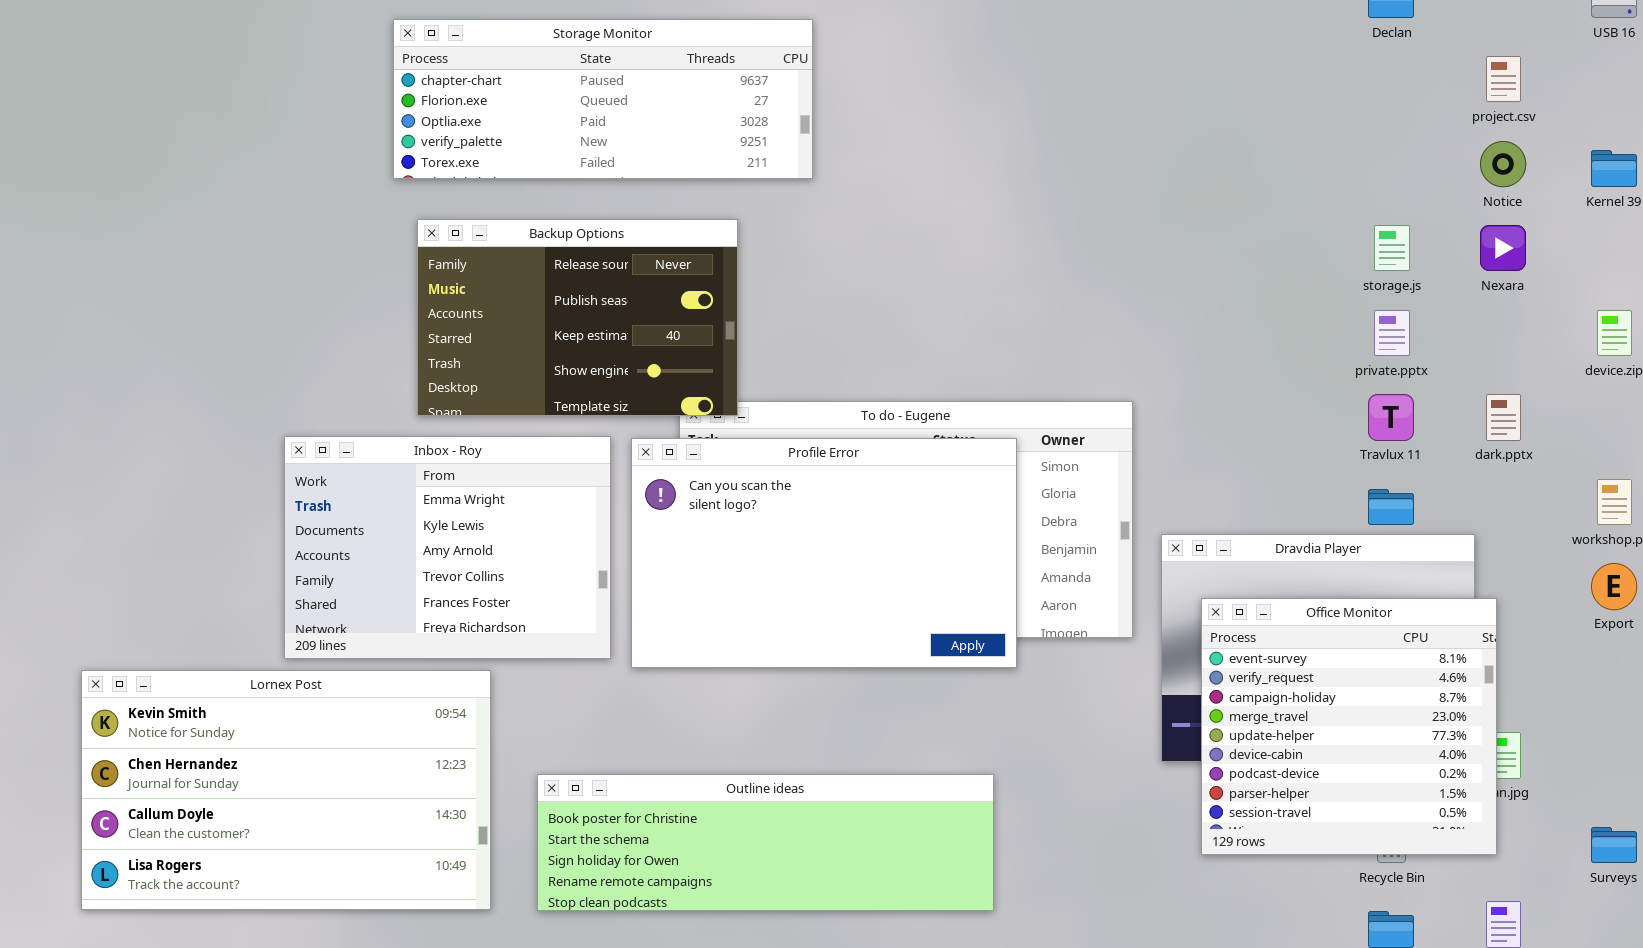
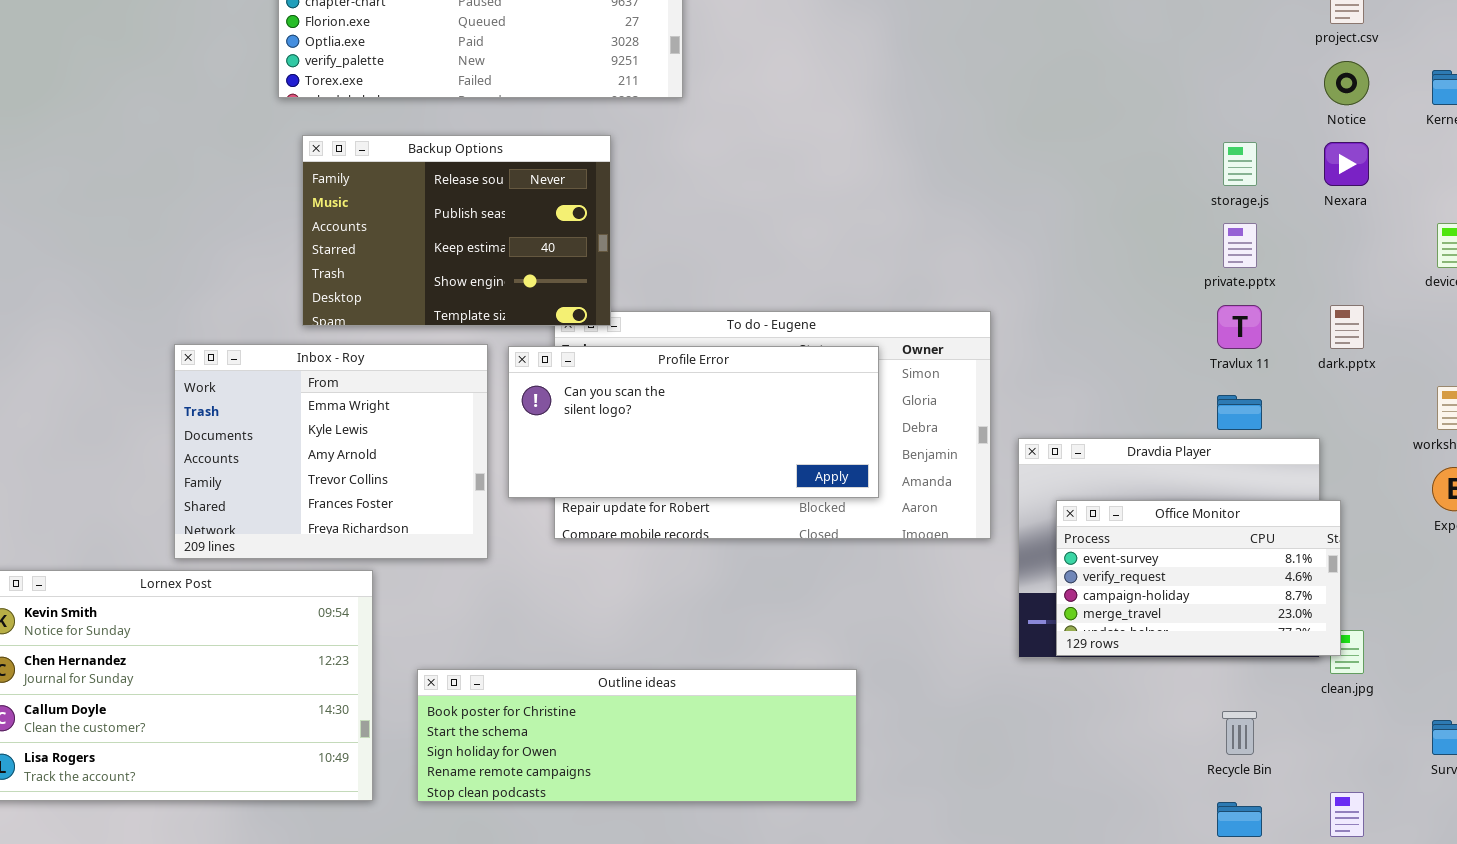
Profile Error: [631,438,1017,668] -> [508,346,879,498], resized
Office Monitor: [1201,598,1497,855] -> [1056,500,1341,656], resized

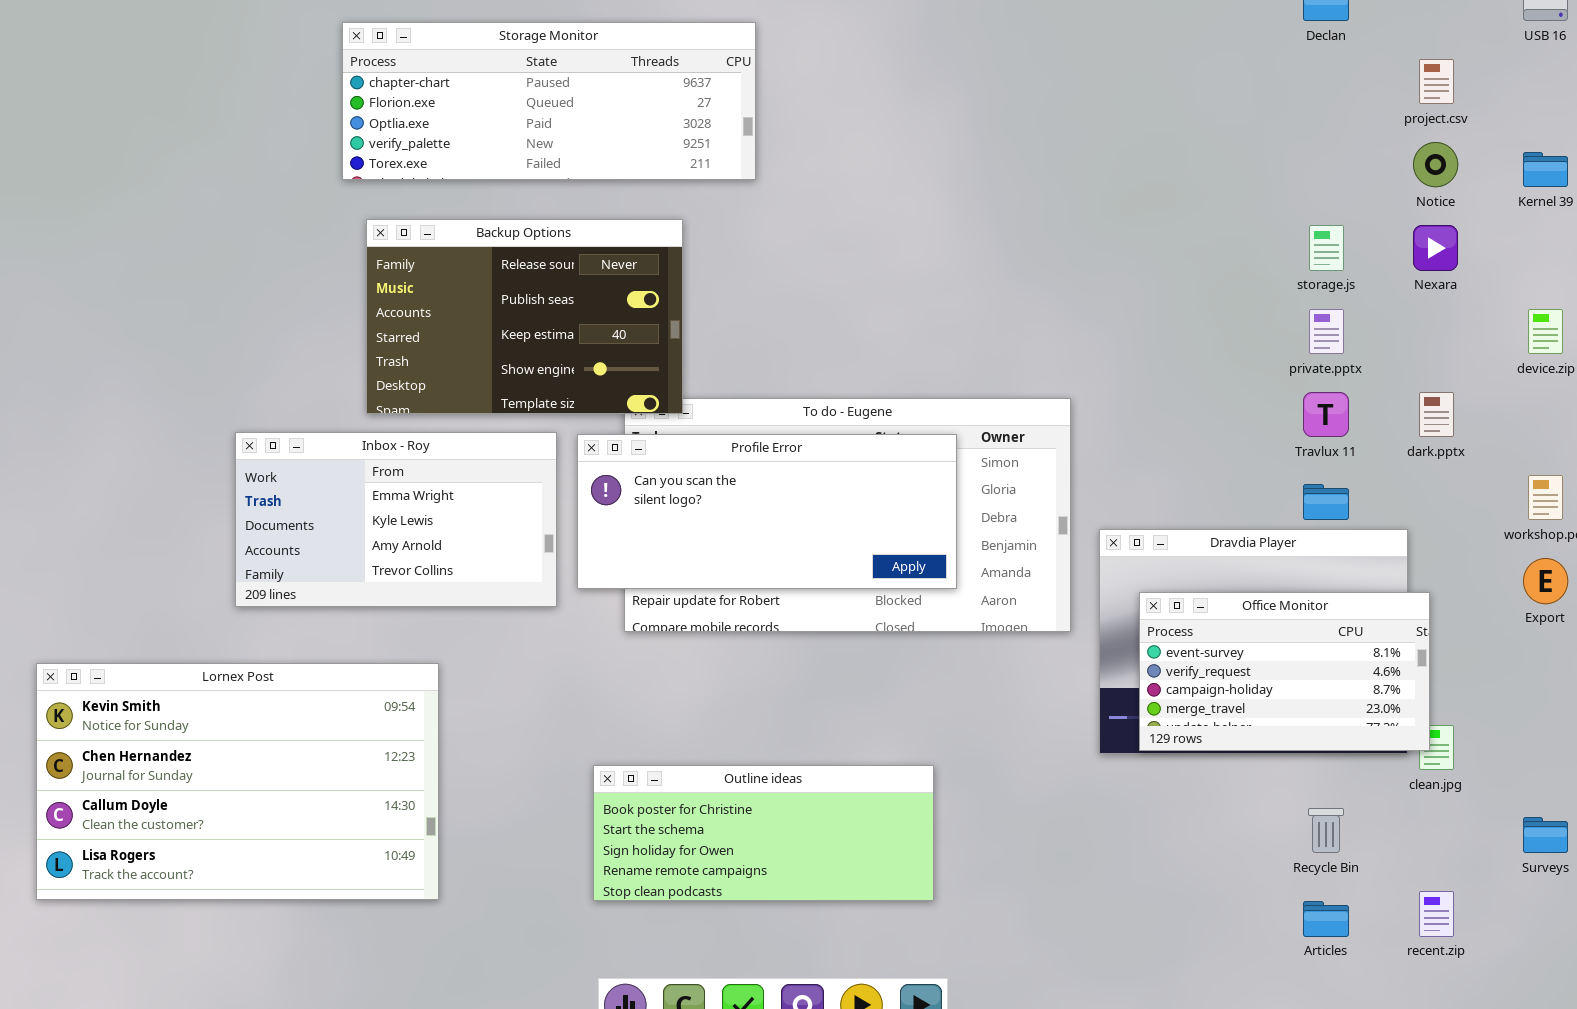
Inbox - Roy: [174,344,488,559] -> [235,432,557,607], resized
Outline ideas: [417,669,857,802] -> [593,765,934,901], resized

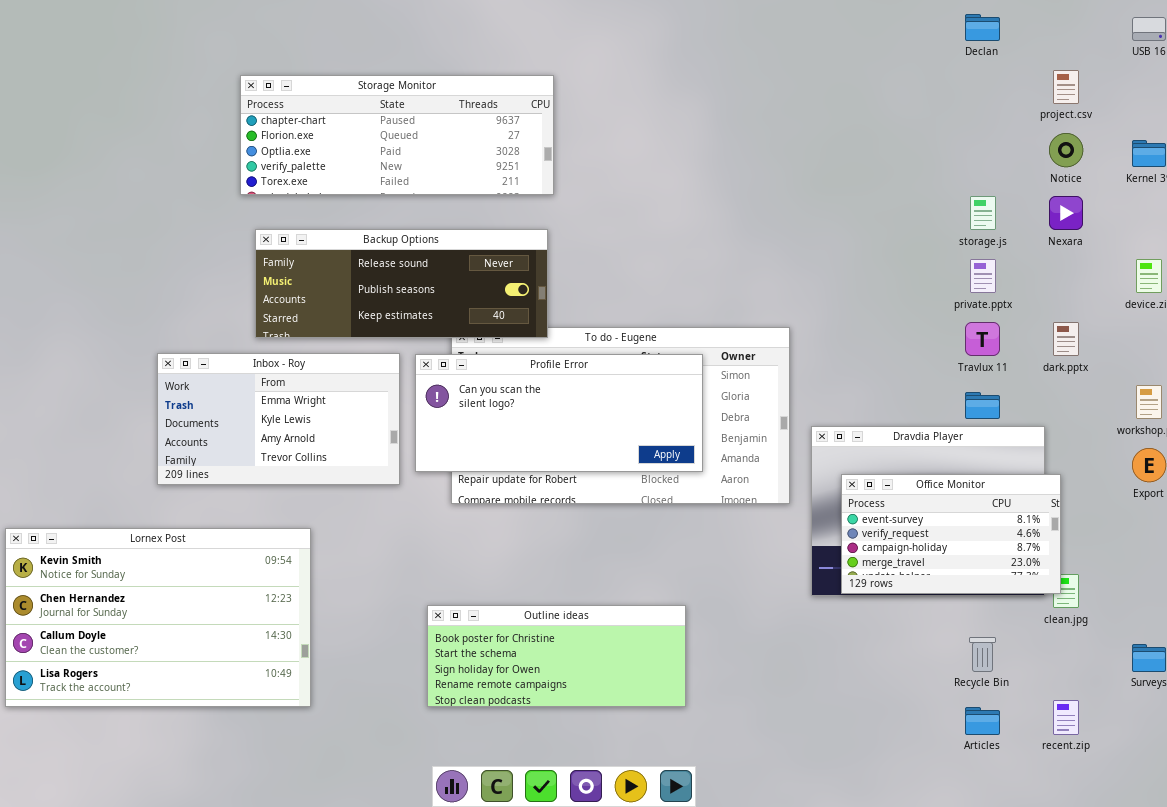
Storage Monitor: [342,22,756,180] -> [240,75,554,195], moved
Backup Options: [366,219,683,414] -> [255,229,548,338], resized

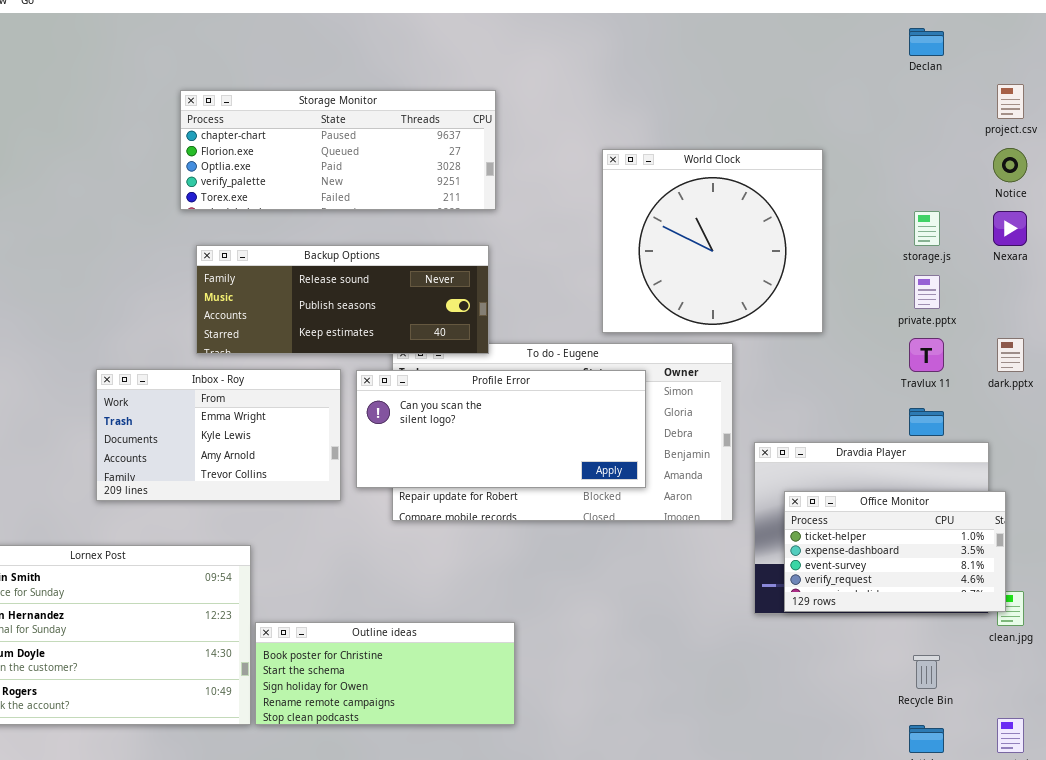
World Clock: none -> [602,149,823,333], opened
Office Monitor: [841,474,1061,594] -> [784,491,1006,612], scrolled up 2 rows
Outline ideas: [427,605,686,707] -> [255,622,515,725], moved

